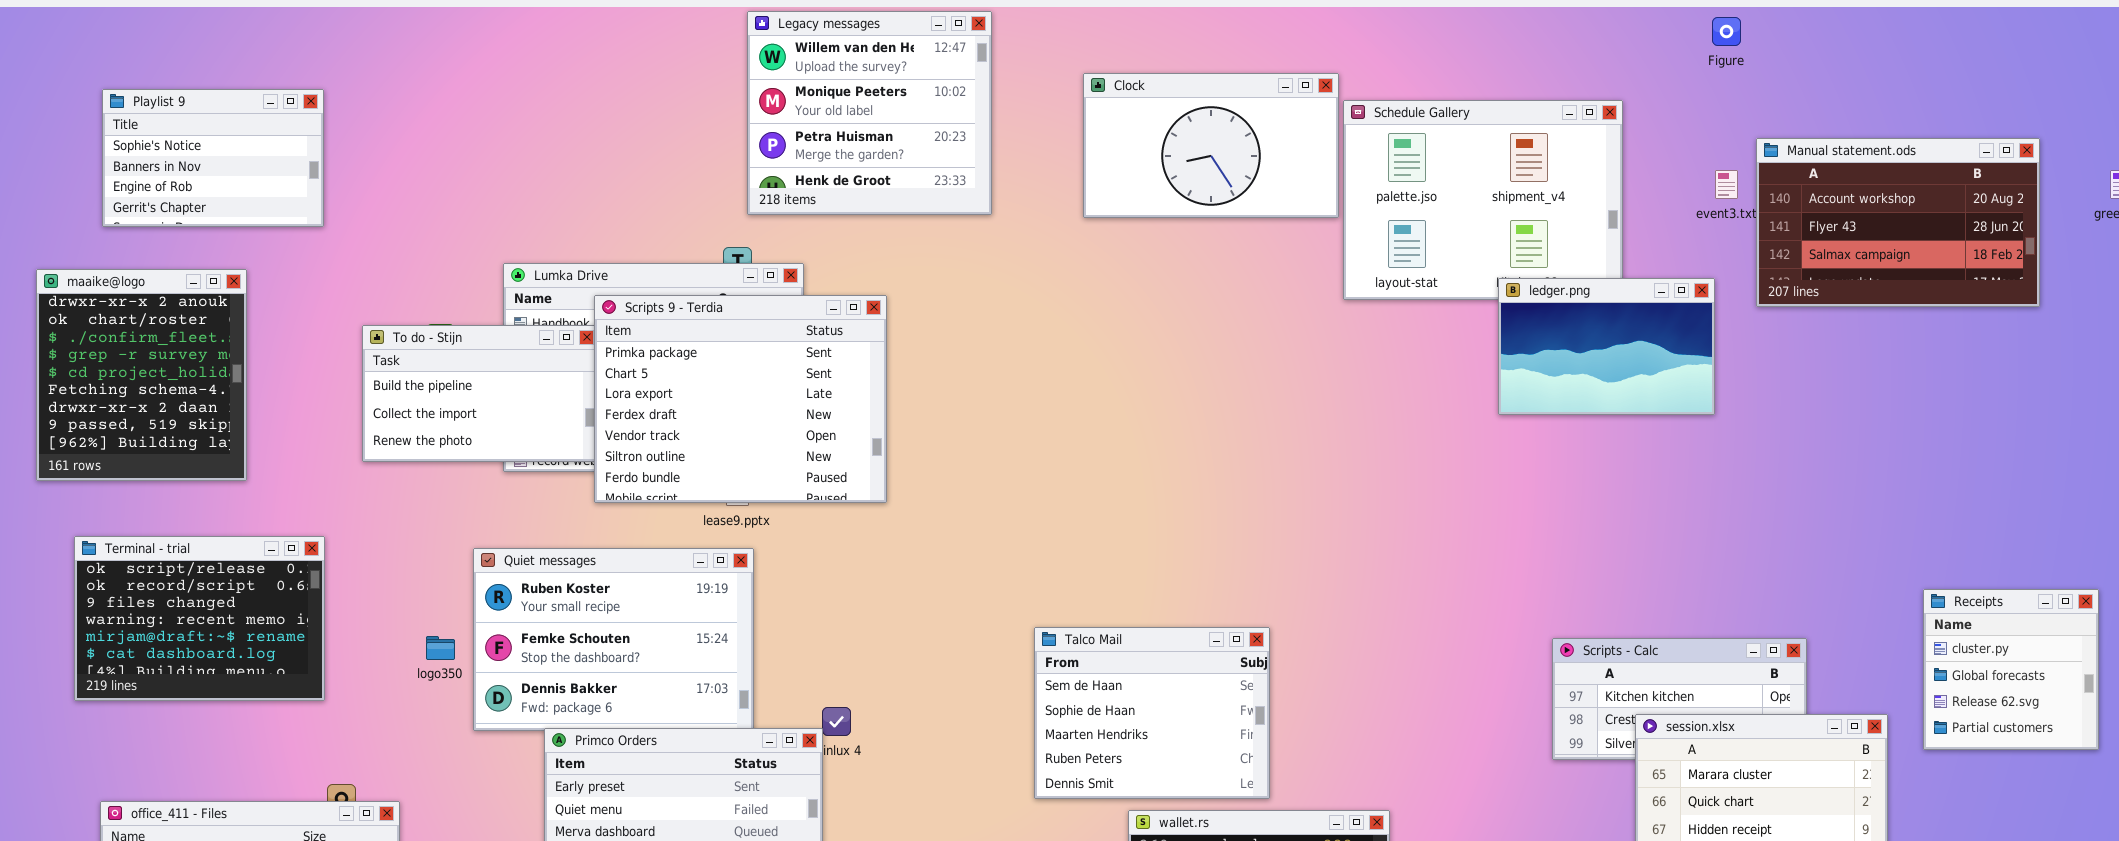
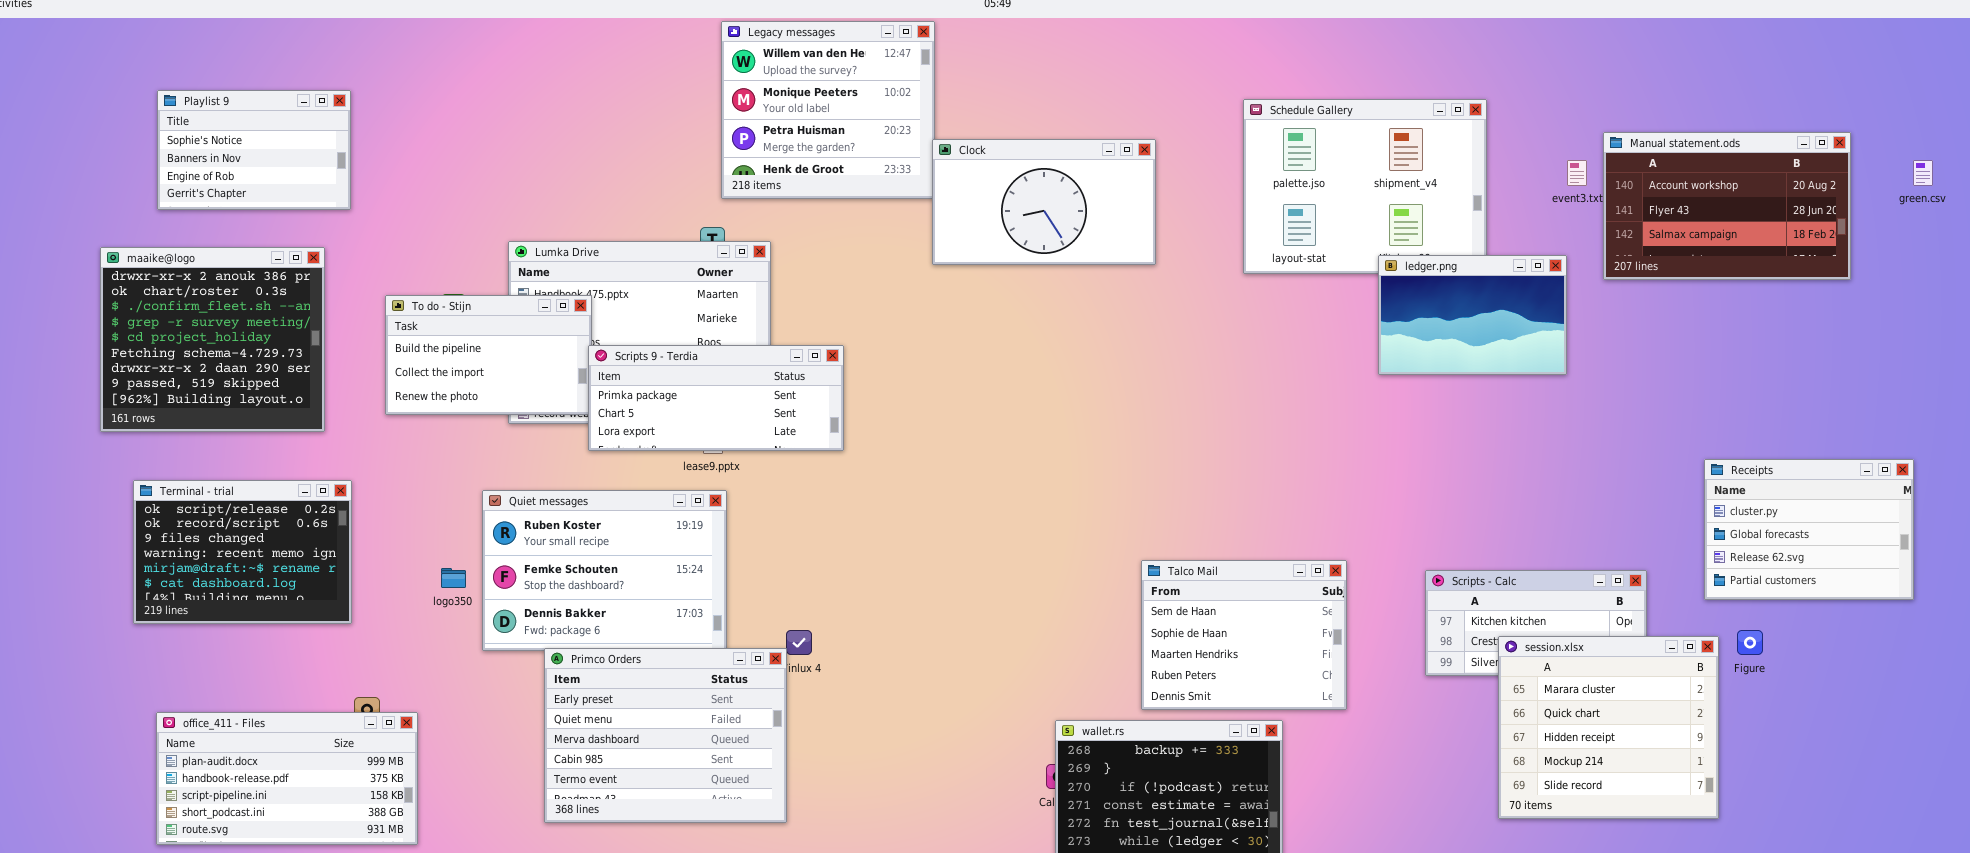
Figure: [1712,17,1741,46] -> [1737,630,1763,655], moved
Clock: [1083,73,1339,218] -> [932,139,1156,265], moved
maaike@logo: [36,269,247,481] -> [100,247,325,432], resized
Scripts 9 - Terdia: [594,295,887,503] -> [588,345,844,451], resized
Receipts: [1923,589,2099,750] -> [1704,459,1914,600], moved, resized
Talco Mail: [1034,627,1270,799] -> [1141,560,1347,710], moved

